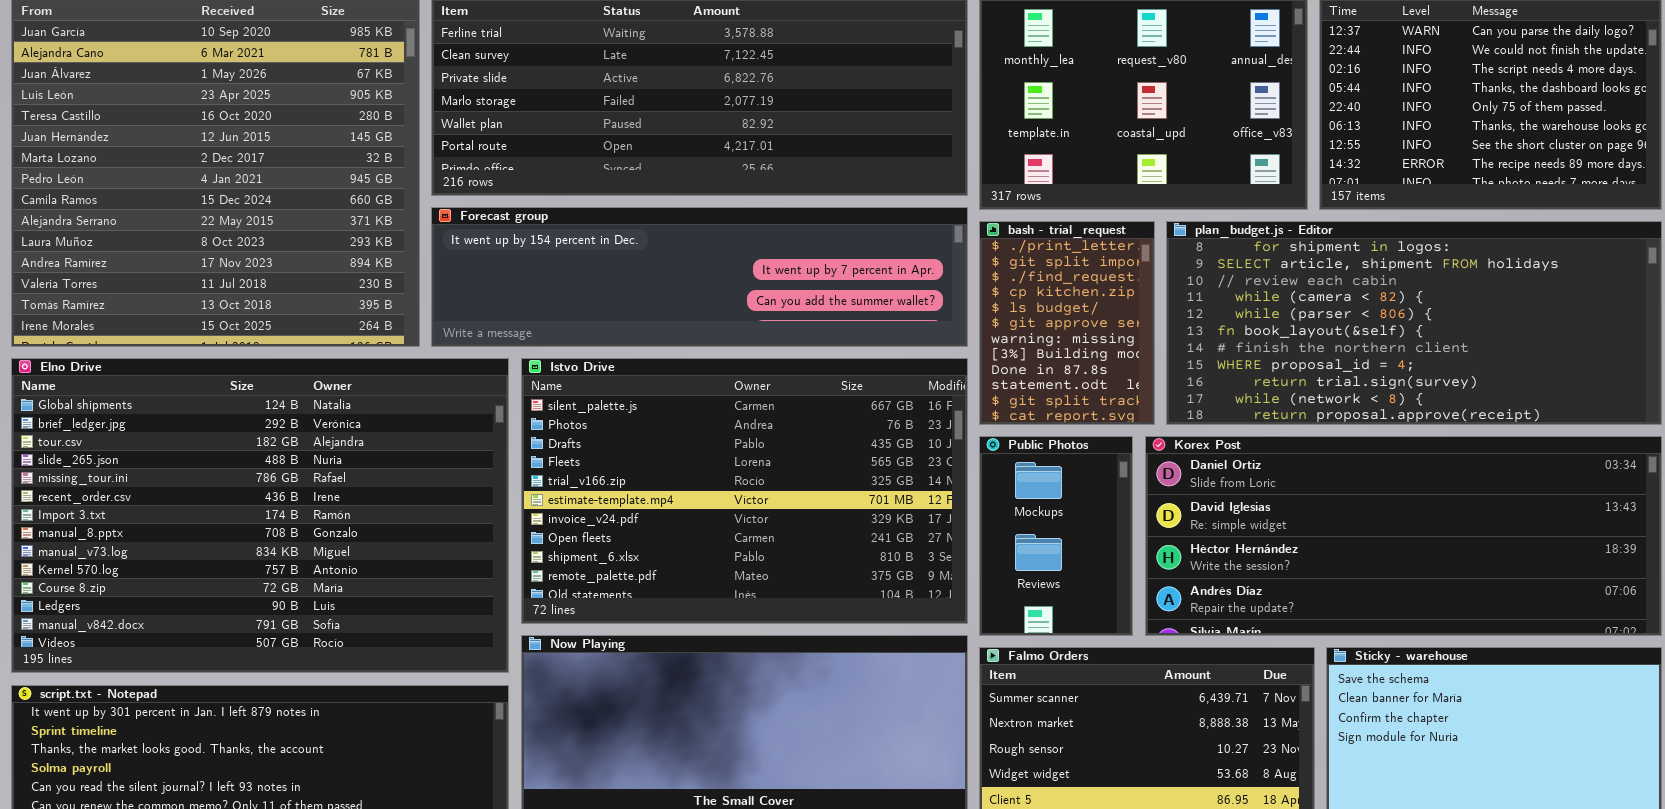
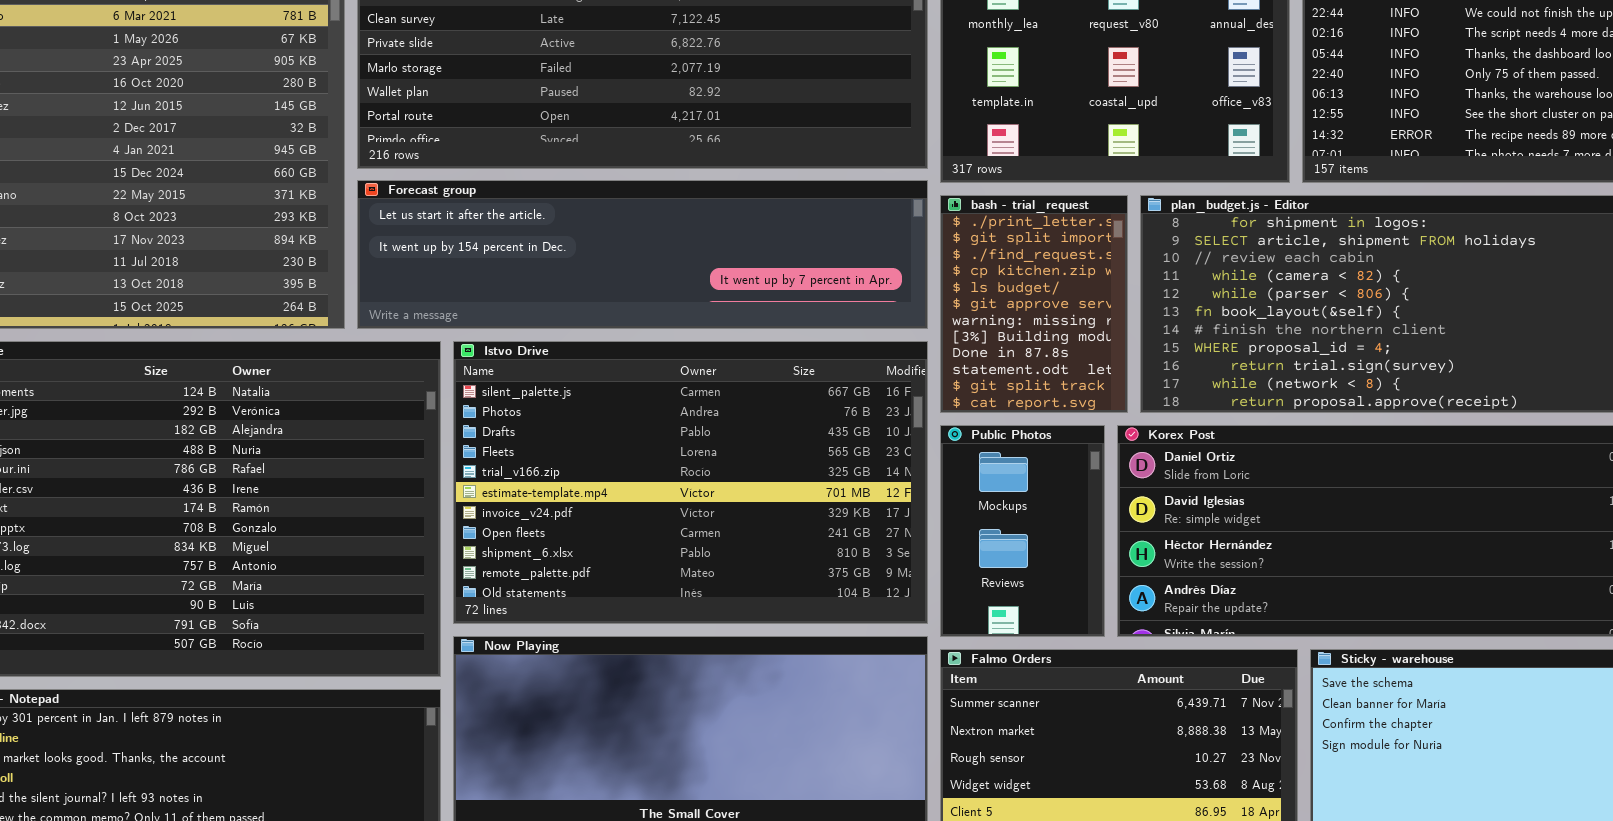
Forecast group: [431,207,968,347] -> [357,180,928,329], scrolled up 1 row

